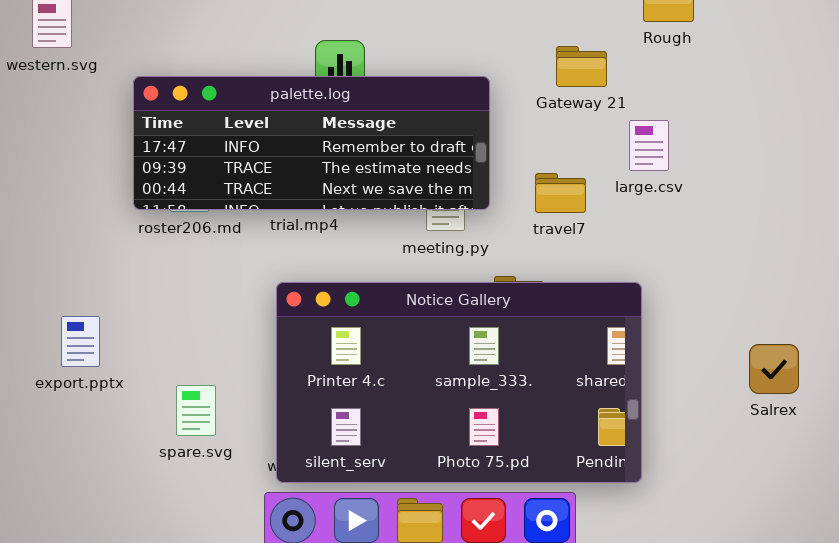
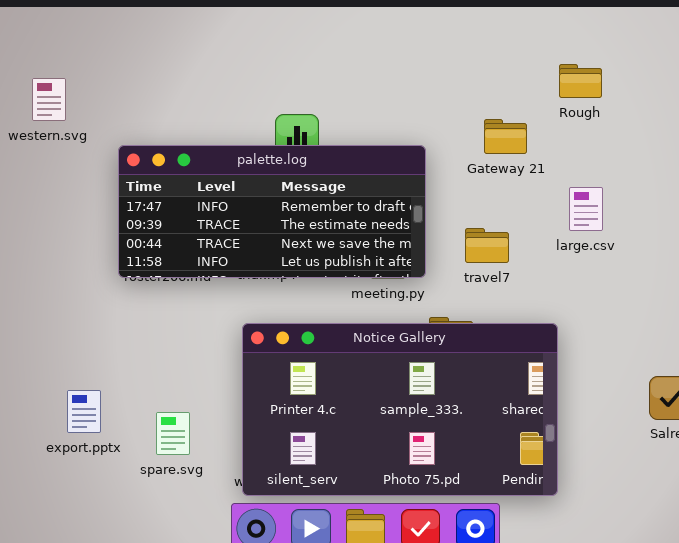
palette.log: [133,76,490,210] -> [118,145,426,278], resized
large.csv: [629,120,669,171] -> [569,187,603,231], moved
export.pptx: [61,316,100,367] -> [67,390,101,433], moved

